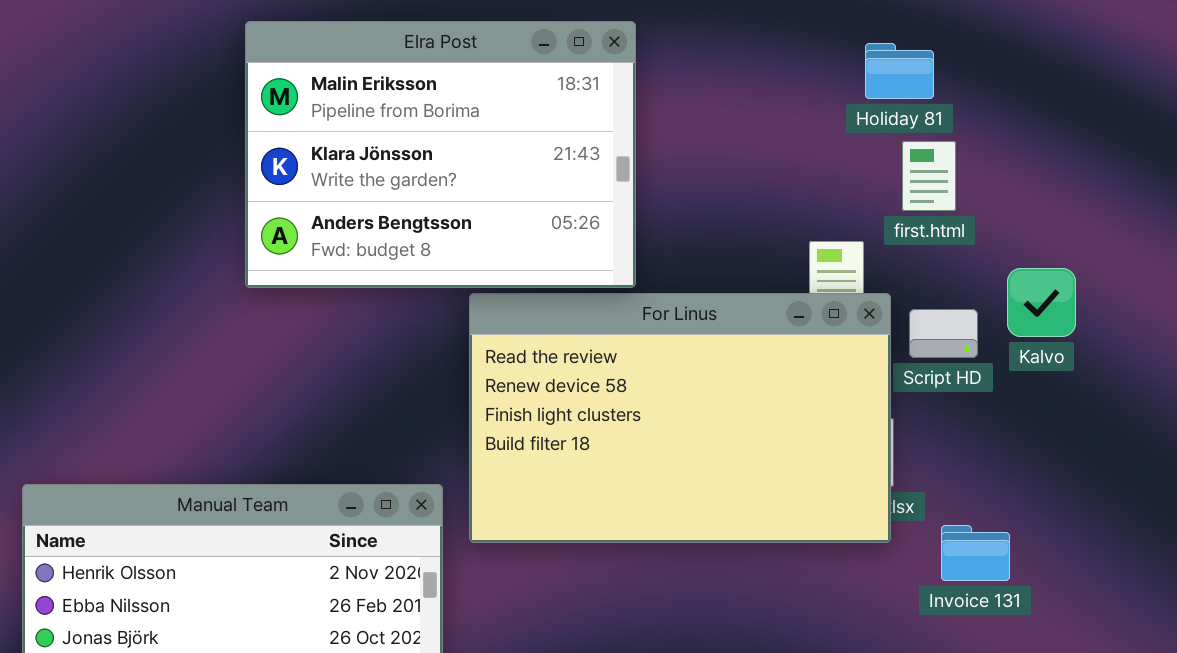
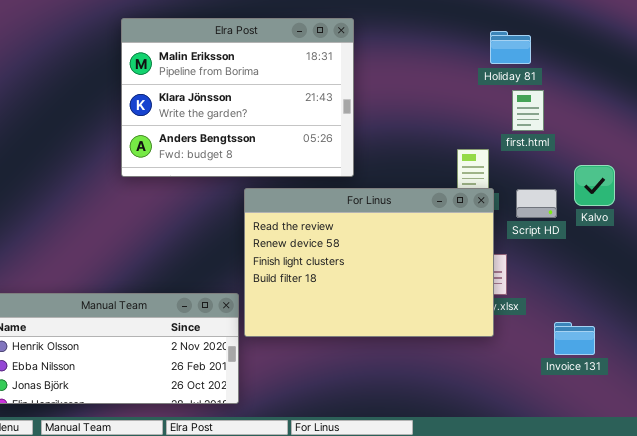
For Linus: [469,293,891,543] -> [244,188,494,337], moved
Invoice 131: [941,525,1010,581] -> [554,322,595,355], moved

